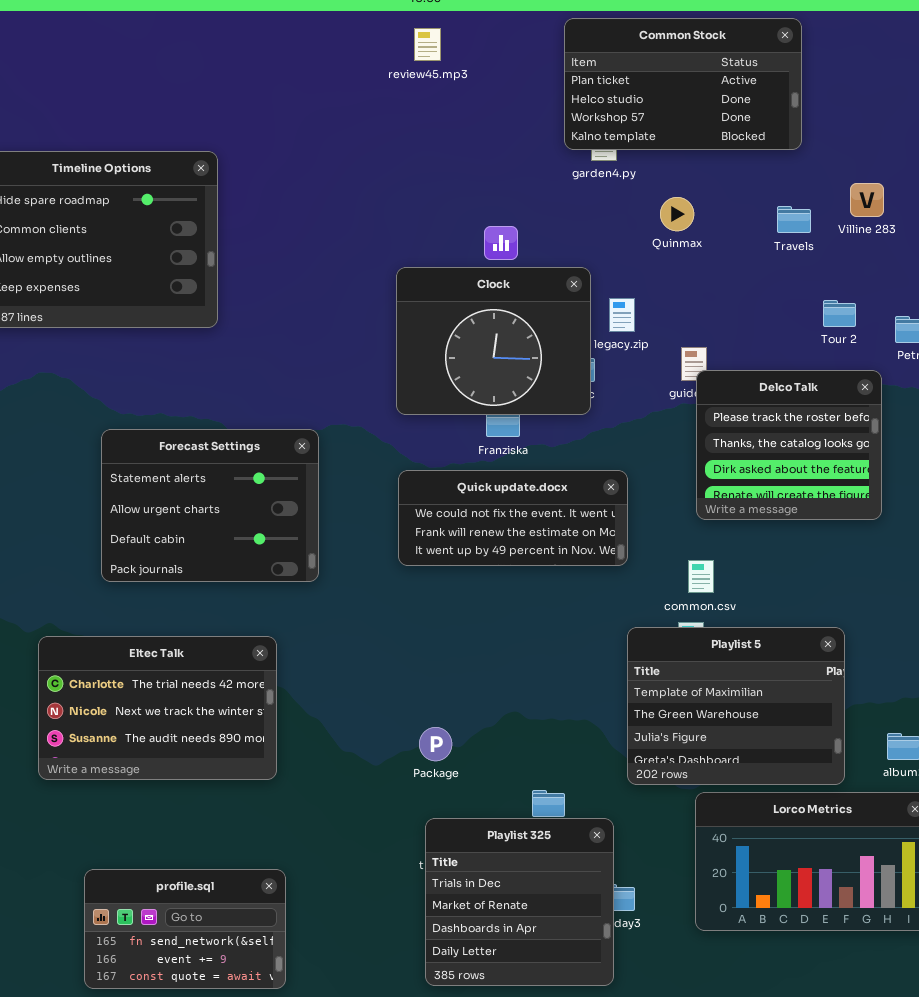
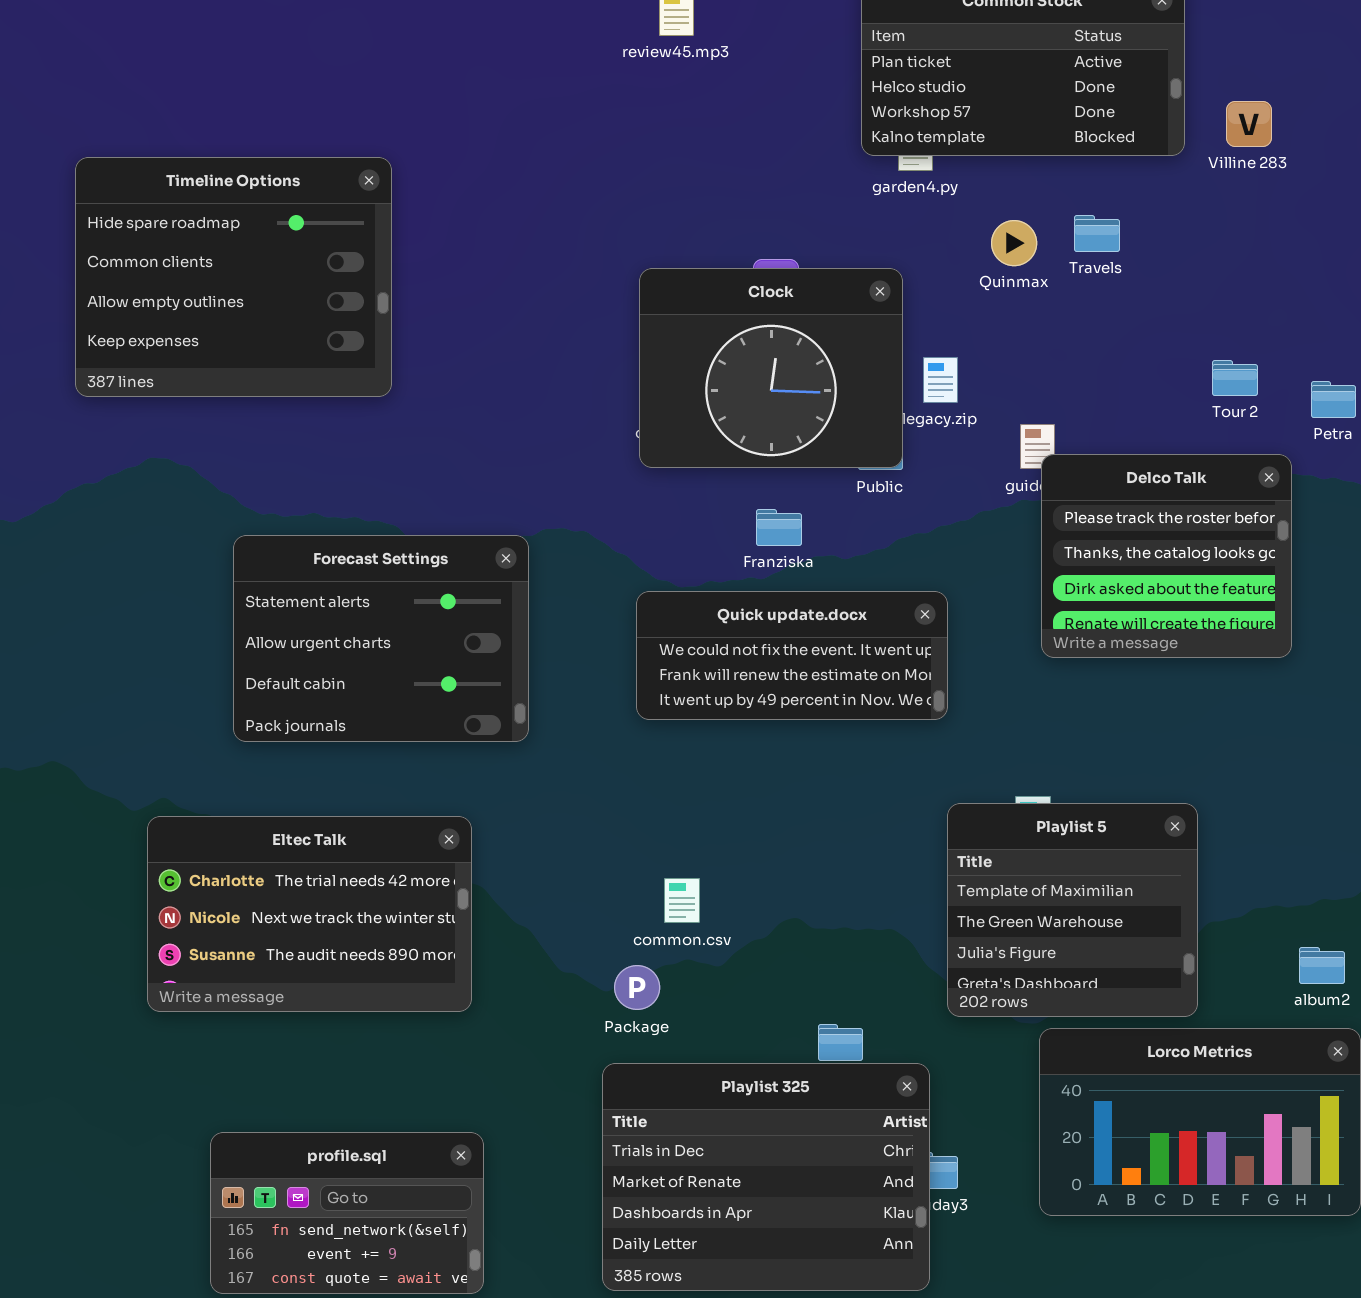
Villine 283: [850,183,884,217] -> [1226,101,1272,147], moved
Travels: [777,206,811,233] -> [1074,215,1120,252], moved
Clock: [396,267,591,415] -> [639,268,903,468], moved
common.csv: [688,560,714,593] -> [664,878,700,923], moved
Playlist 5: [627,627,845,785] -> [947,803,1198,1017], resized
Package: [419,727,452,761] -> [614,965,660,1010], moved
Playlist 325: [425,818,614,986] -> [602,1063,930,1291], resized

